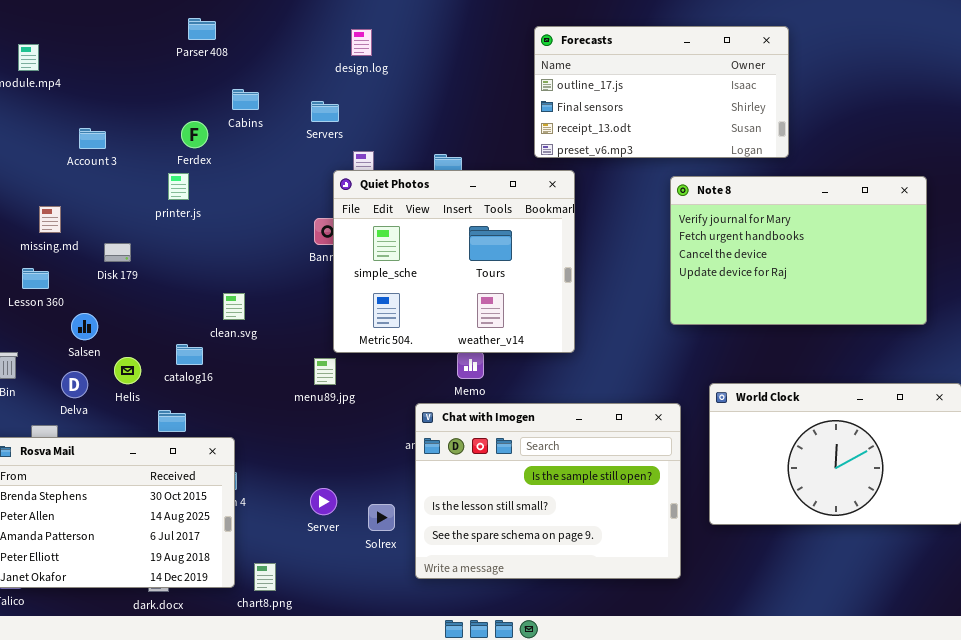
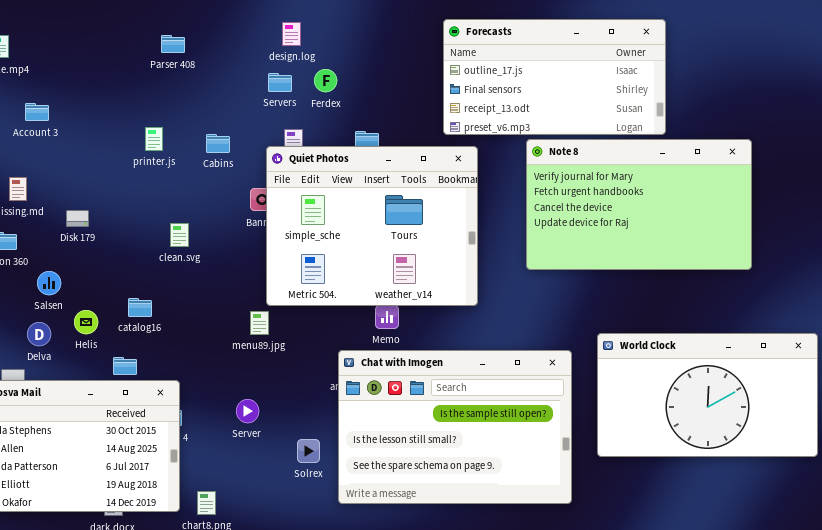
Parser 408: [188,18,216,40] -> [161,35,185,53], moved
Cabins: [232,89,259,110] -> [206,134,230,153], moved
Servers: [311,101,339,122] -> [268,73,292,92], moved
Ferdex: [181,121,208,148] -> [314,69,337,92], moved
Account 3: [79,128,106,149] -> [25,103,49,121], moved
printer.js: [168,173,189,200] -> [145,127,163,151], moved
Note 8: [670,176,927,325] -> [526,139,752,270], moved
clean.svg: [223,293,245,320] -> [170,223,189,247], moved
Server: [310,488,337,515] -> [236,399,259,423], moved

